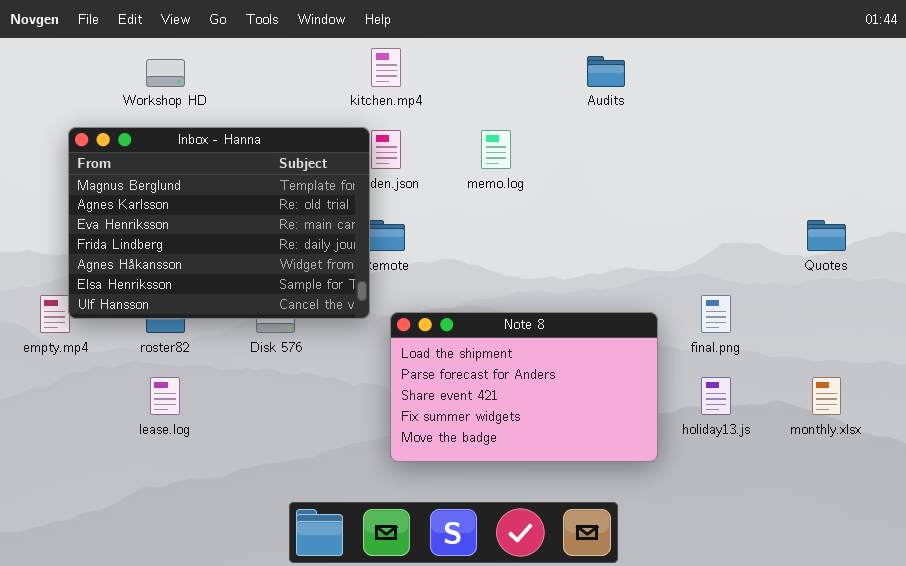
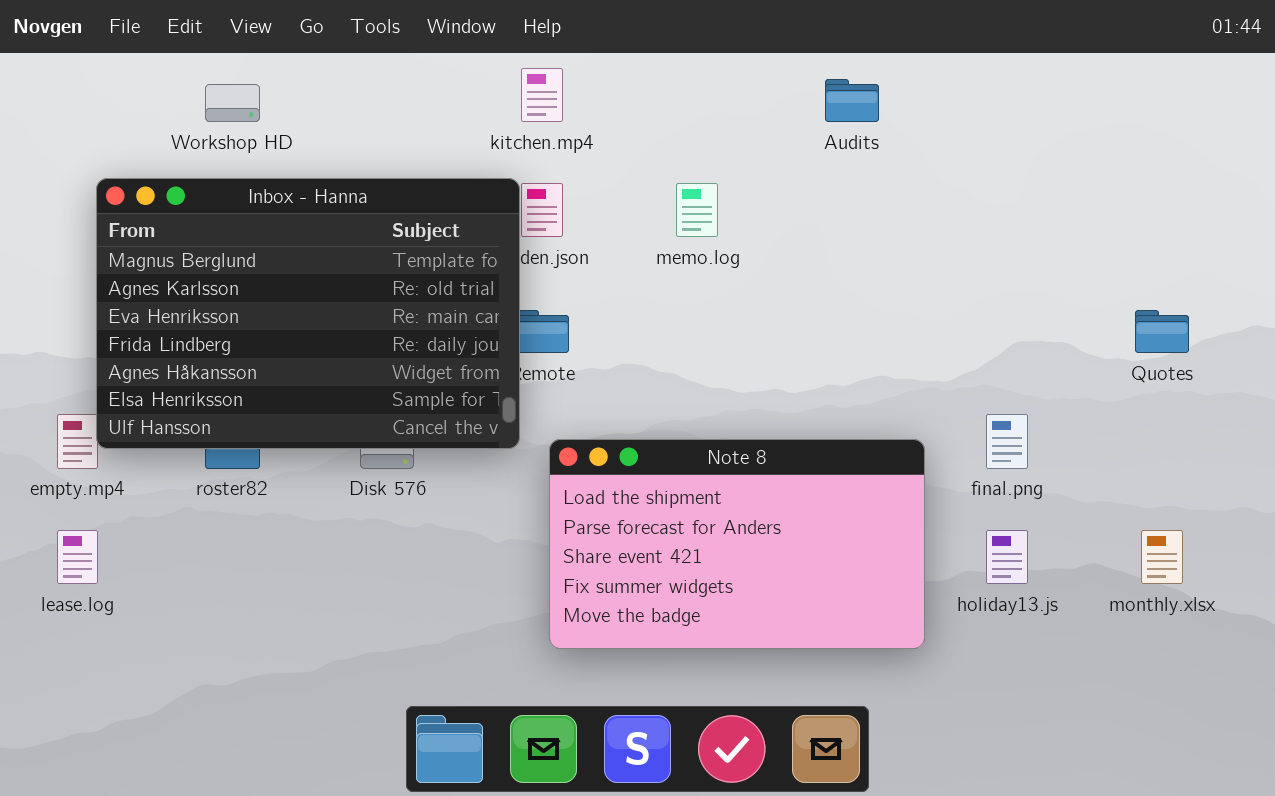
lease.log: [150,377,180,415] -> [57,530,98,584], moved

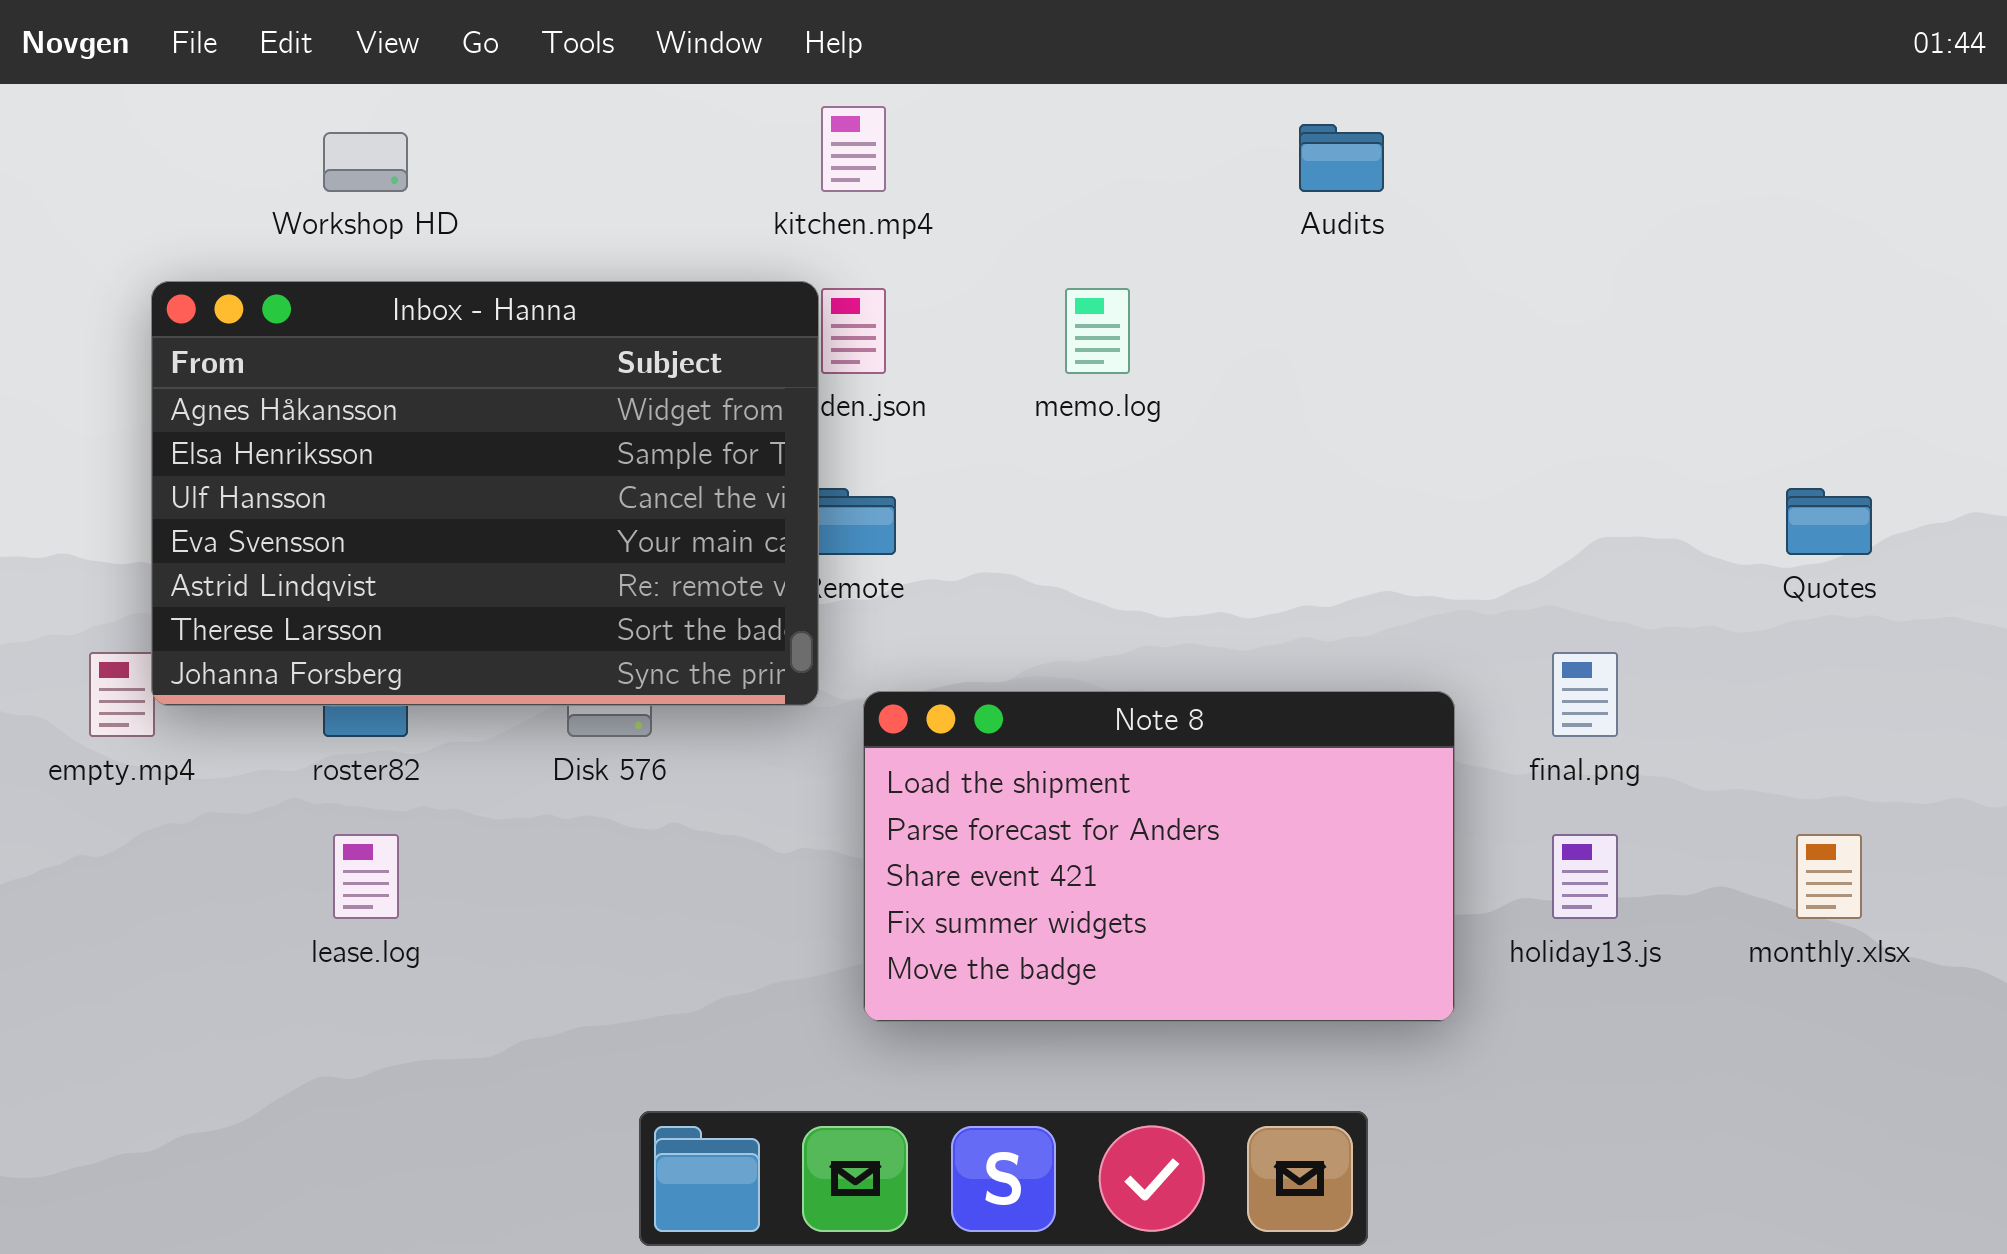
Inbox - Hanna: [96,178,520,449] -> [151,281,819,706], scrolled down 4 rows
lease.log: [57,530,98,584] -> [333,834,399,919], moved

